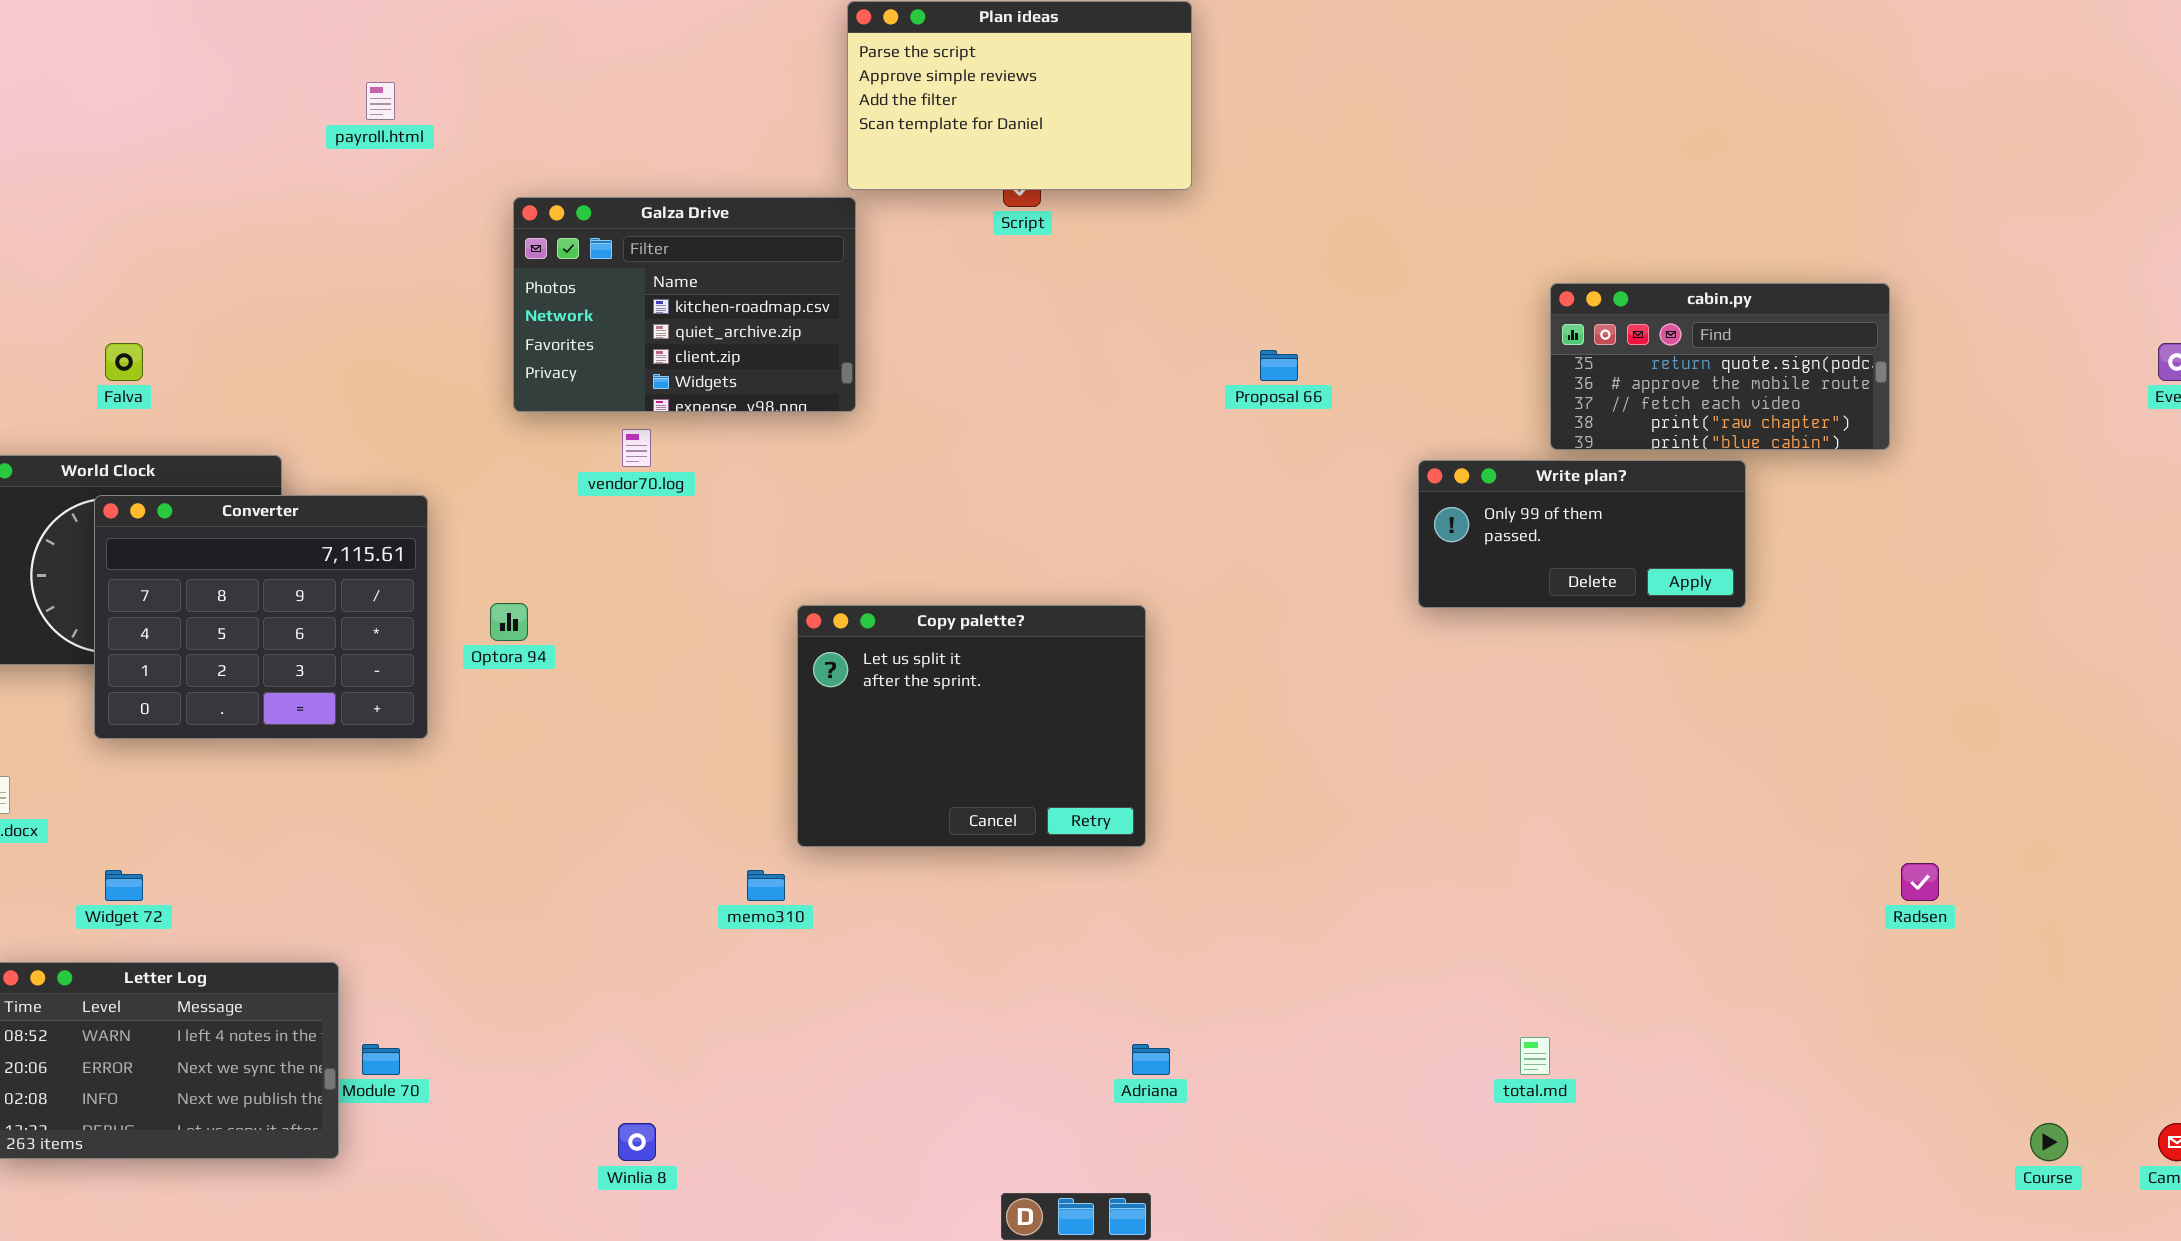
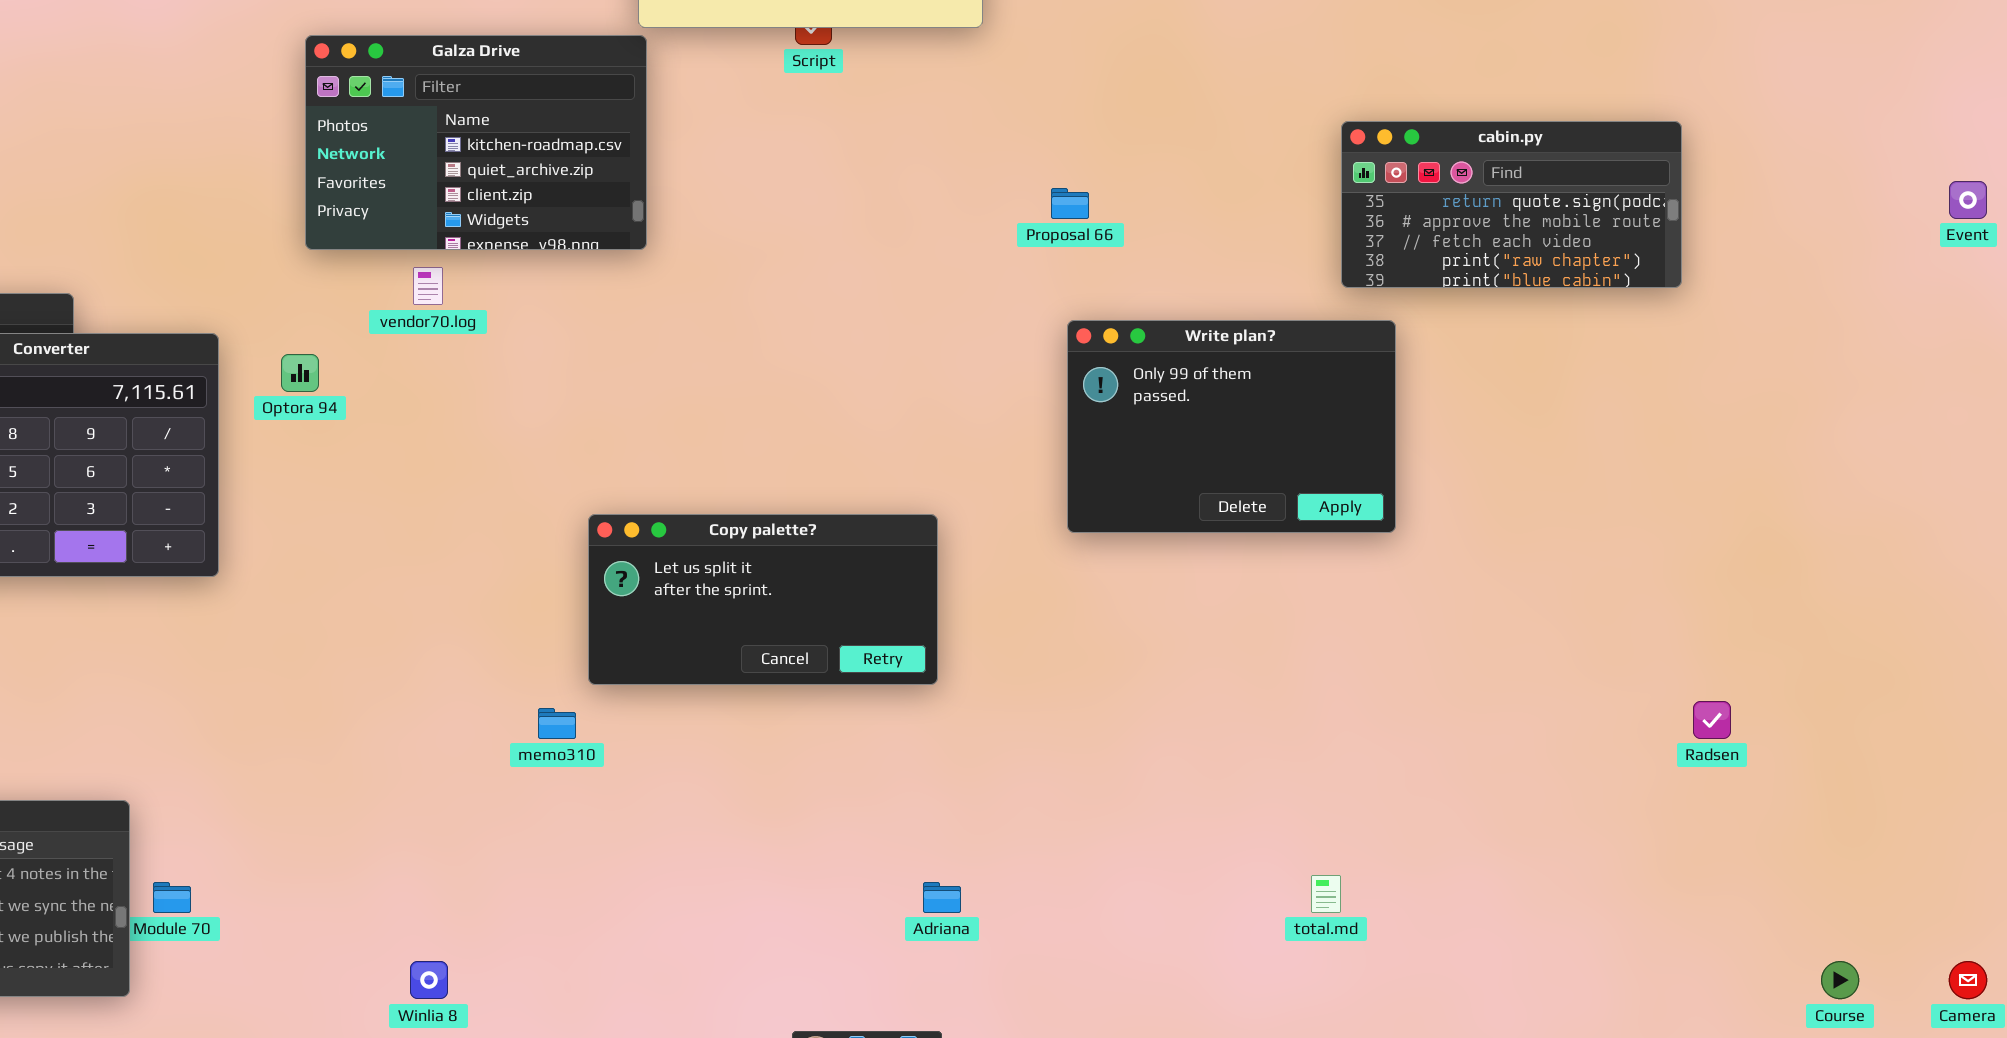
Write plan?: [1418,460,1746,608] -> [1067,320,1396,533], moved, resized
Optora 94: [490,603,528,641] -> [281,354,319,392], moved
Copy palette?: [797,605,1146,847] -> [588,514,938,685], resized

